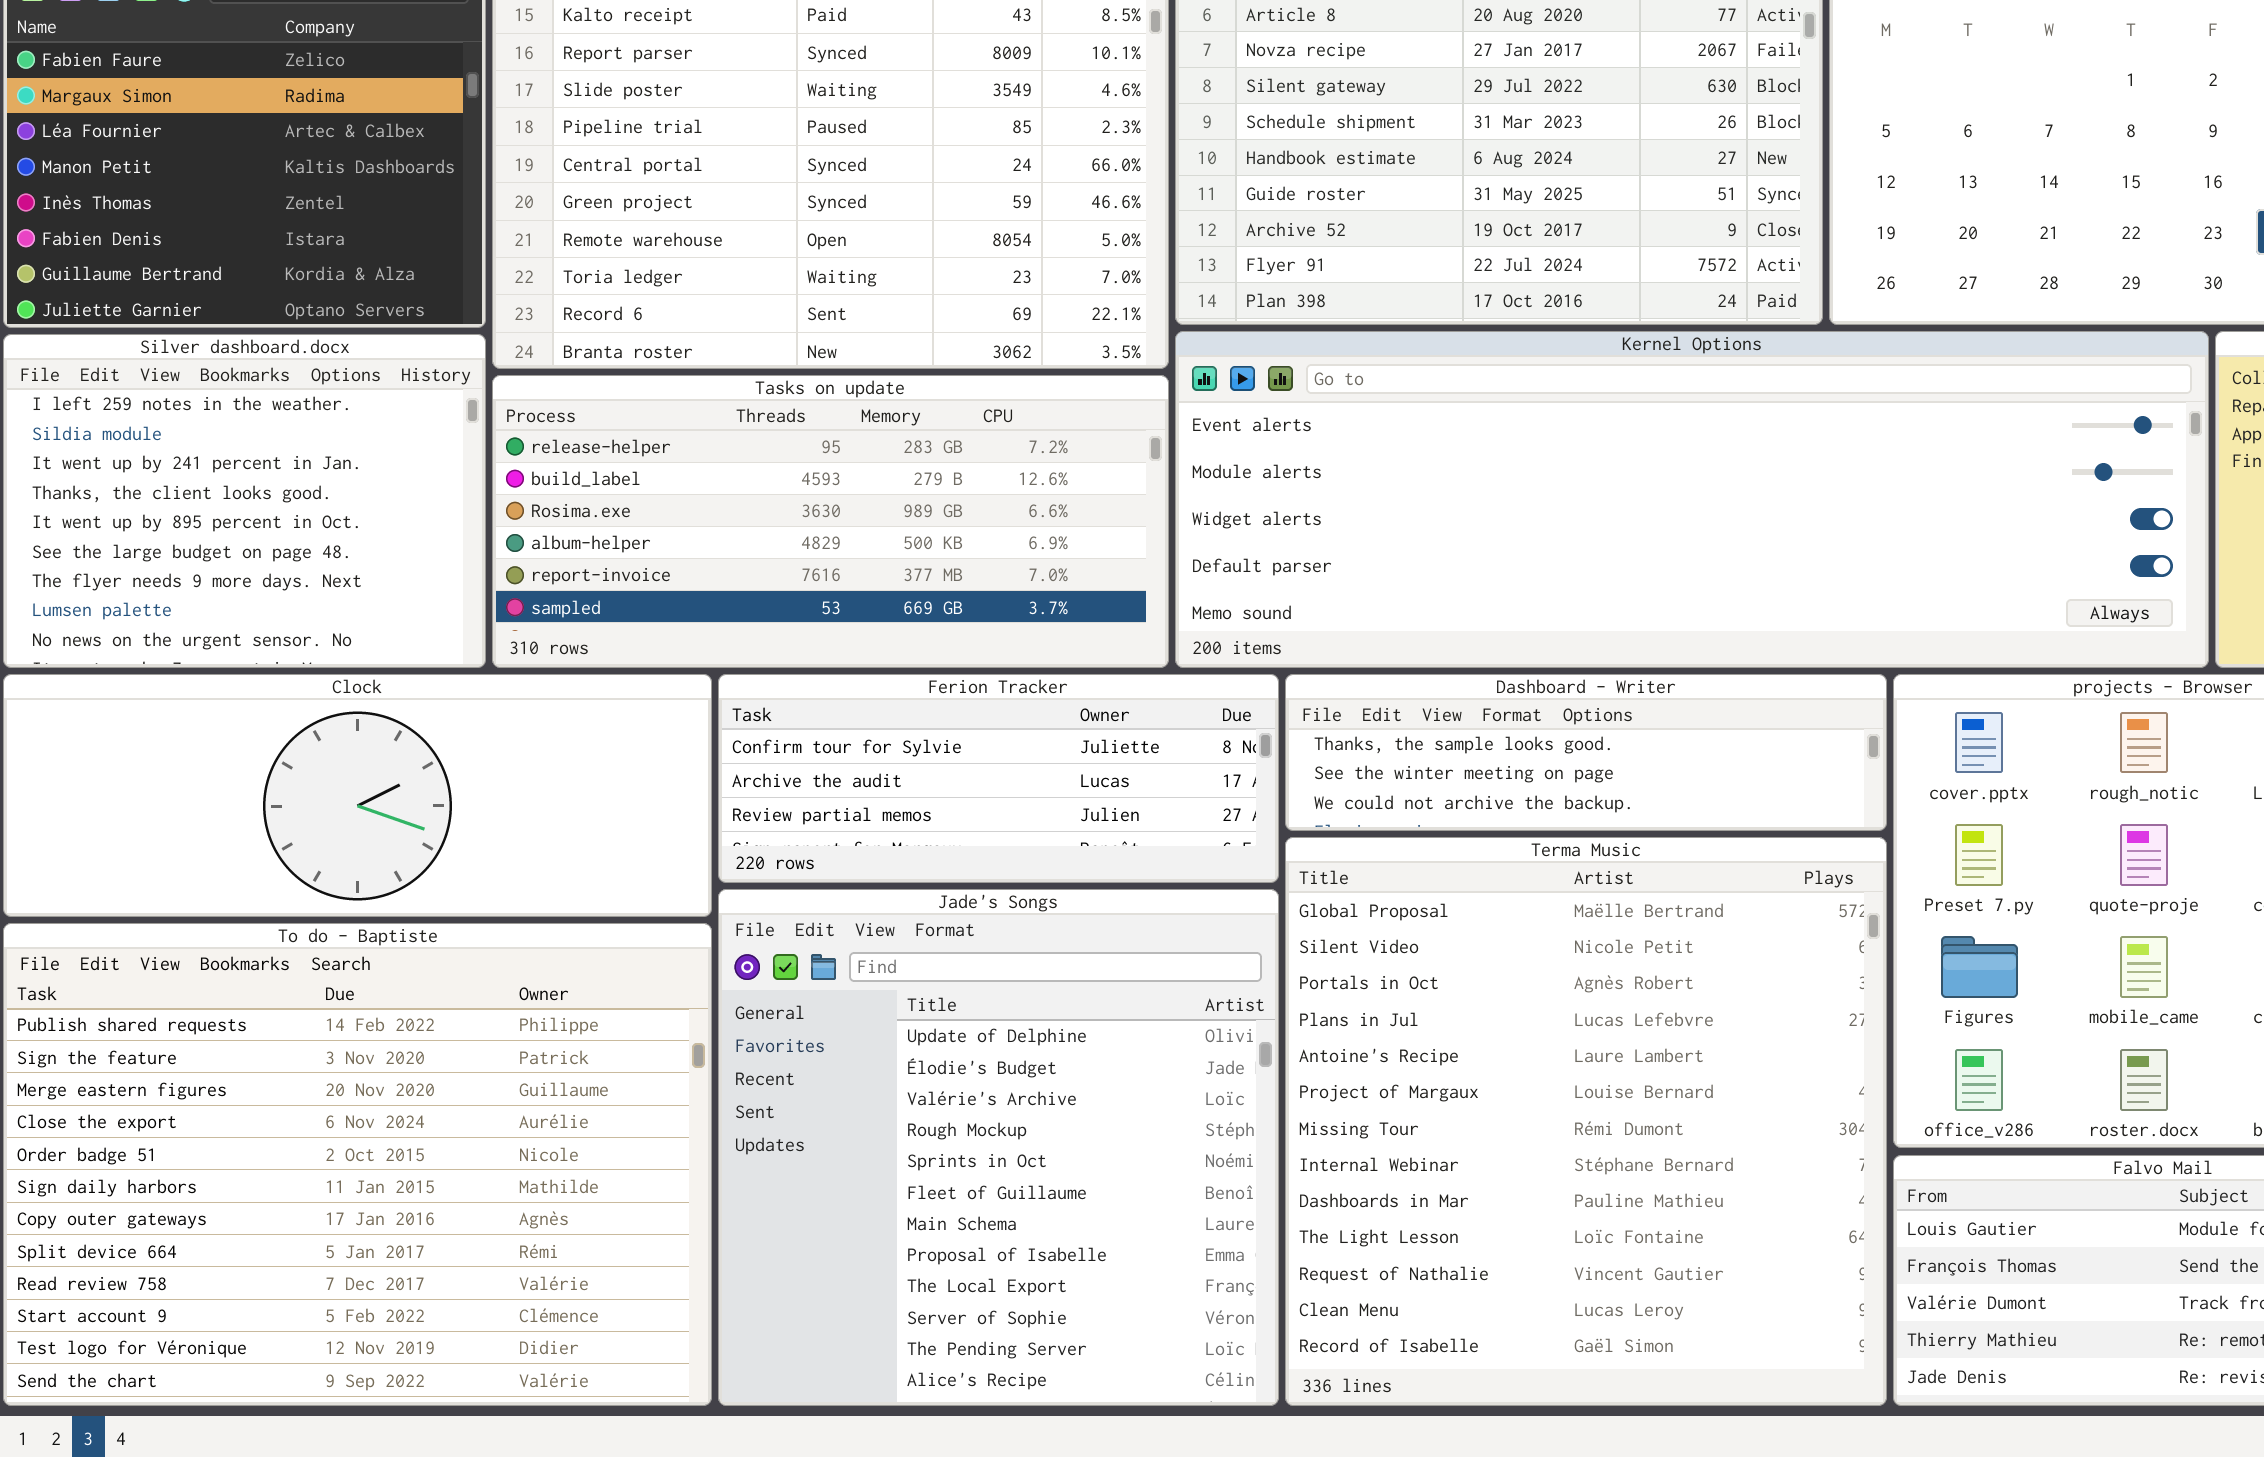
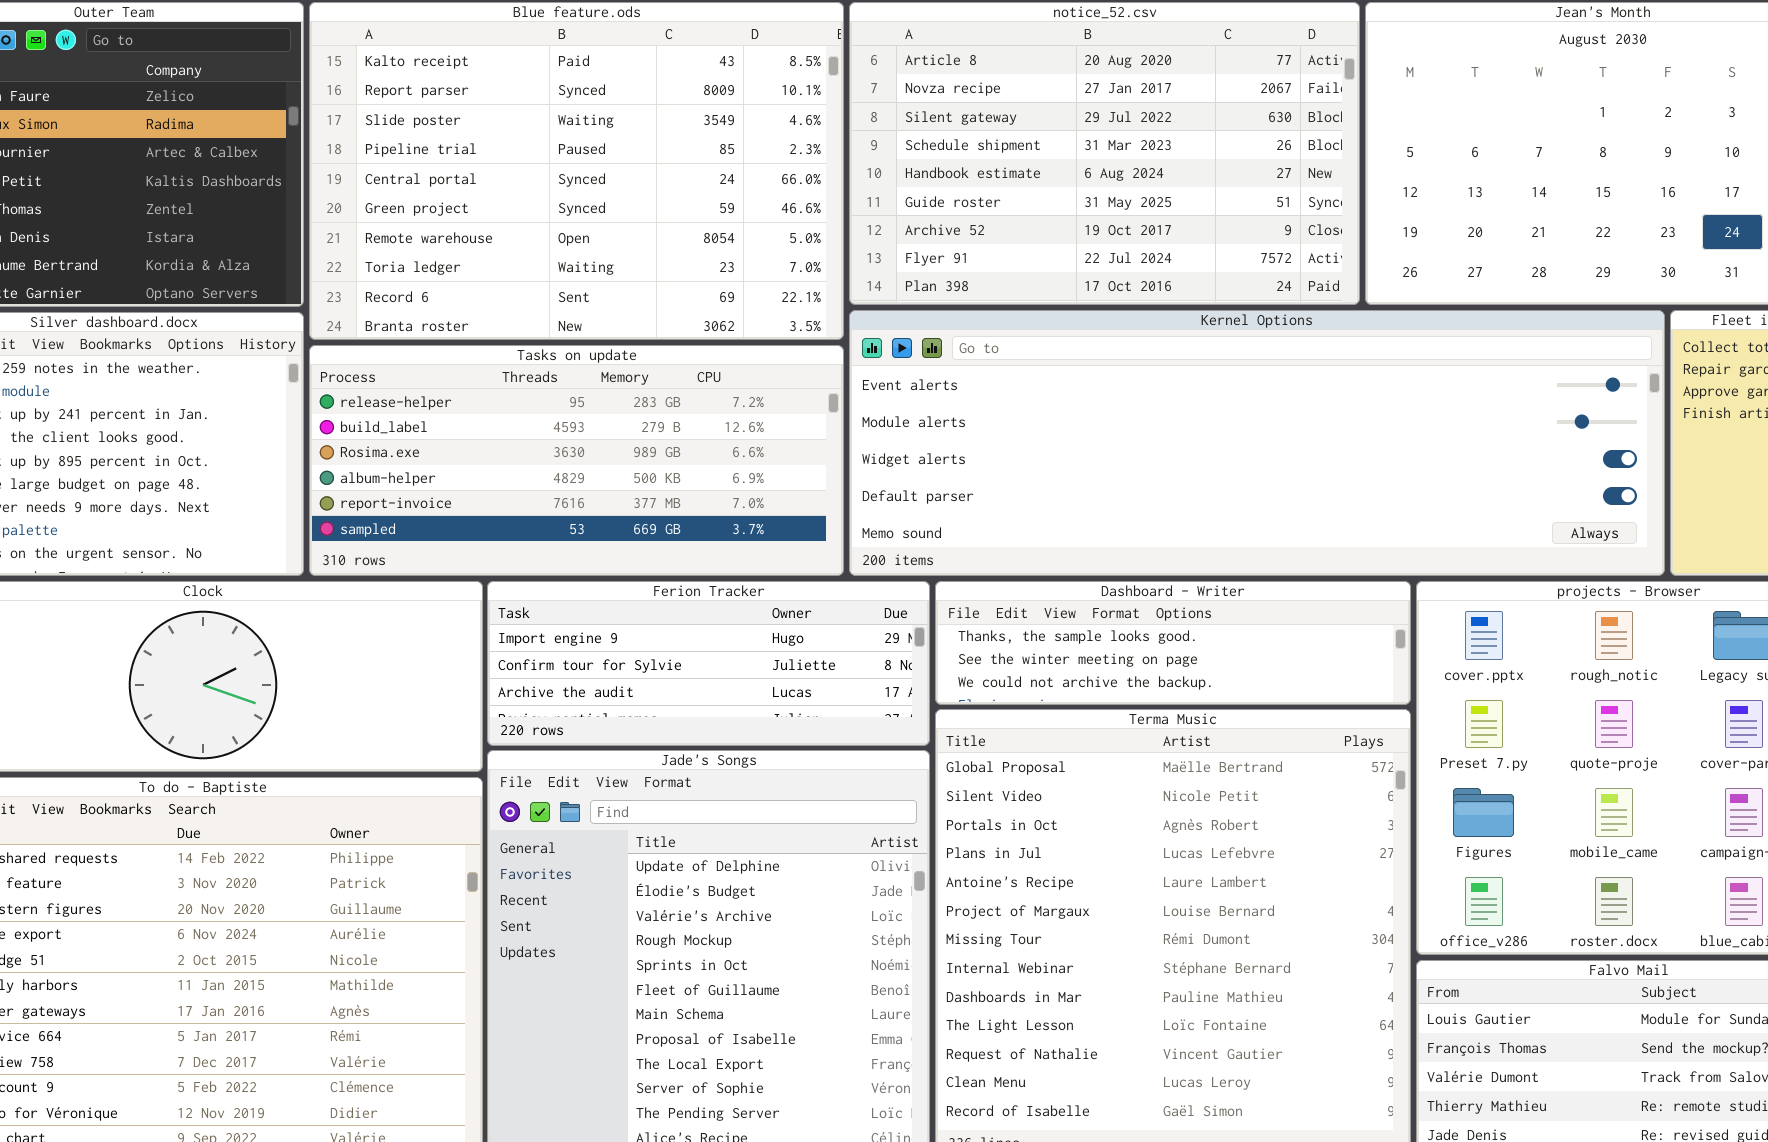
Ferion Tracker: [718,674,1279,883] -> [487,581,930,746], scrolled up 1 row

